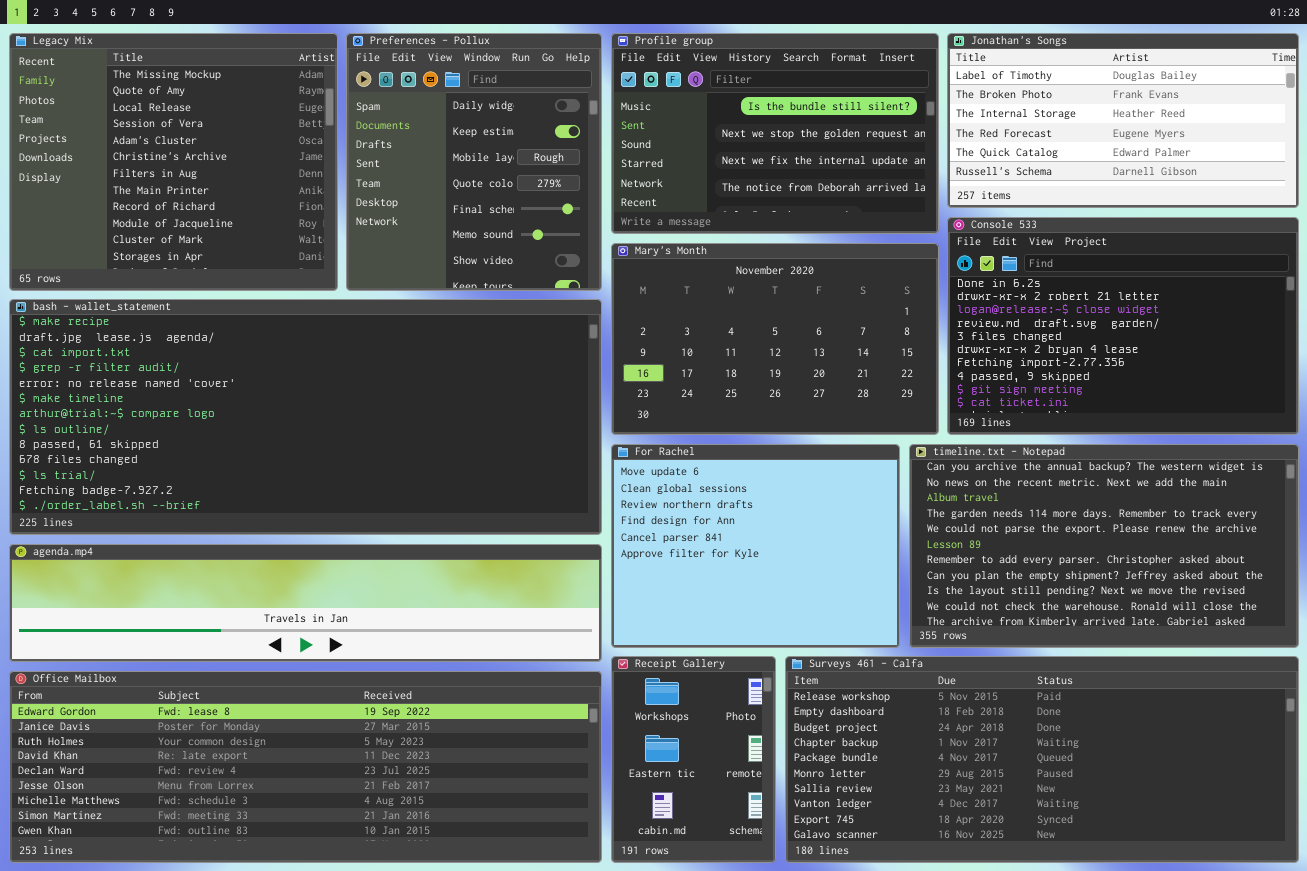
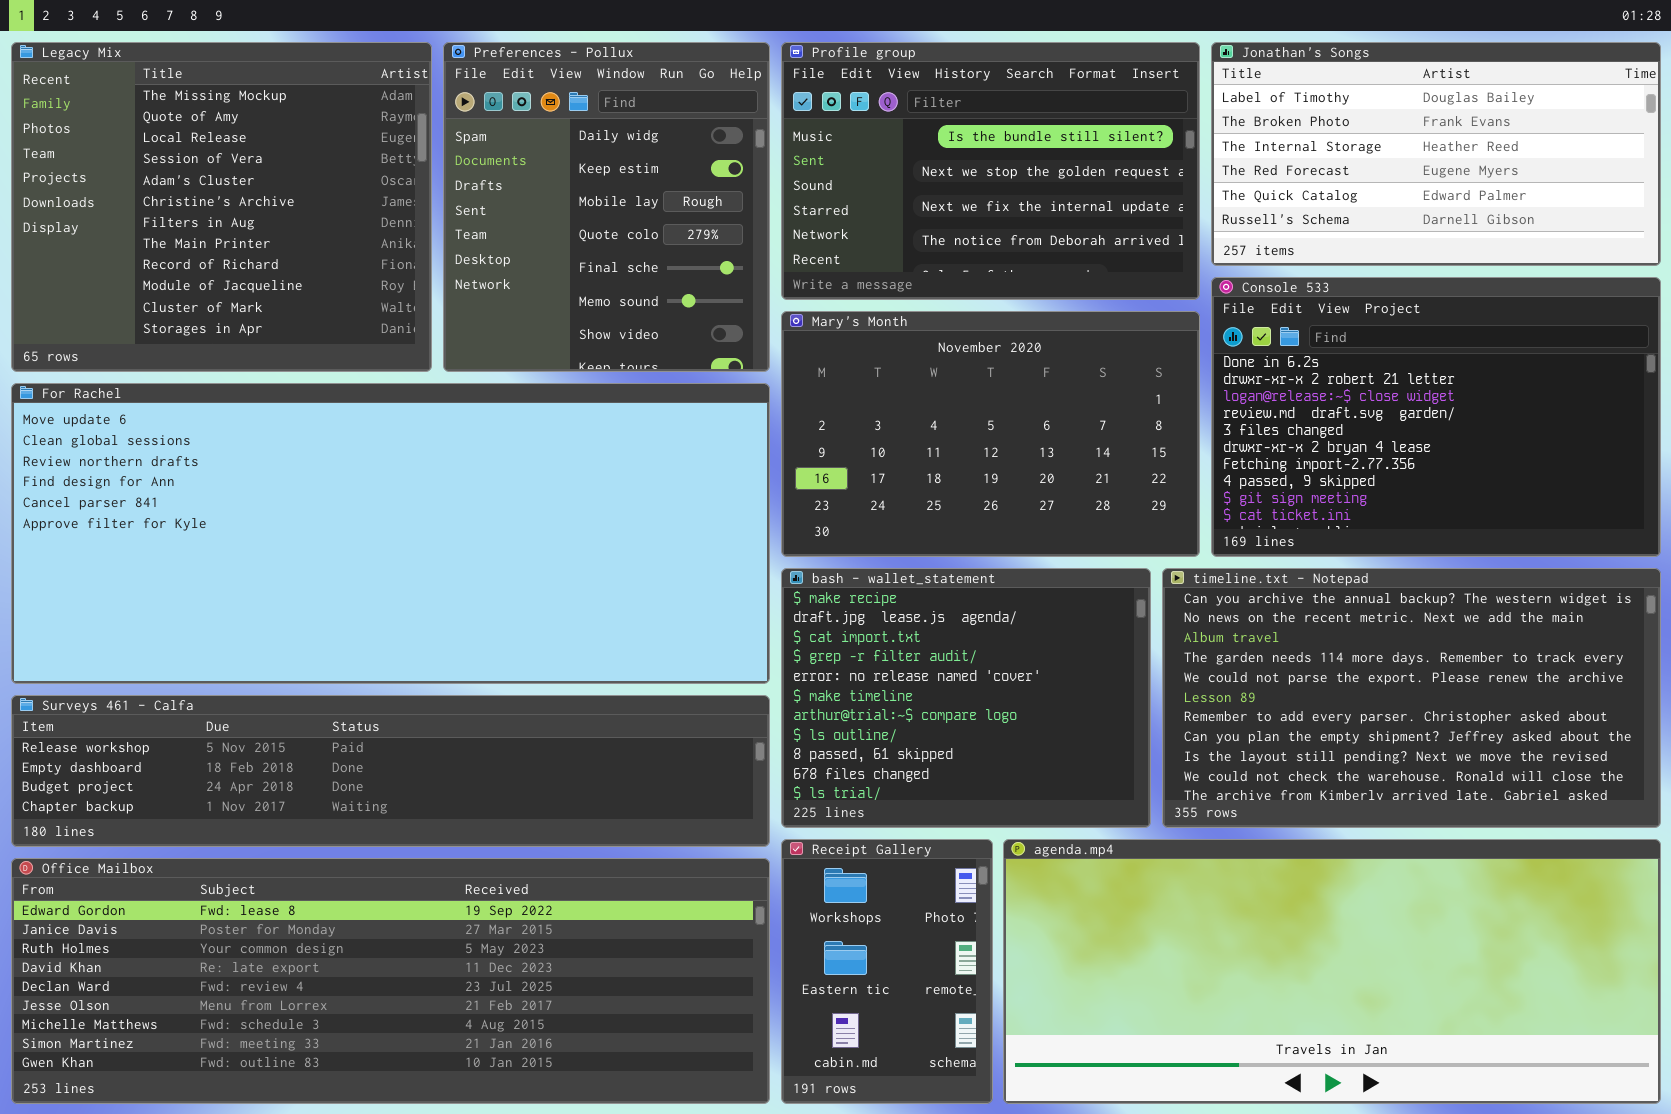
bash - wallet_statement: [9,299,602,535] -> [781,568,1151,828], moved, resized
For Rachel: [611,444,900,648] -> [11,383,770,684], moved, resized
agenda.mp4: [9,544,602,662] -> [1003,839,1661,1104], moved, resized
Surveys 461 - Calfa: [785,656,1299,863] -> [11,695,770,847], moved, resized

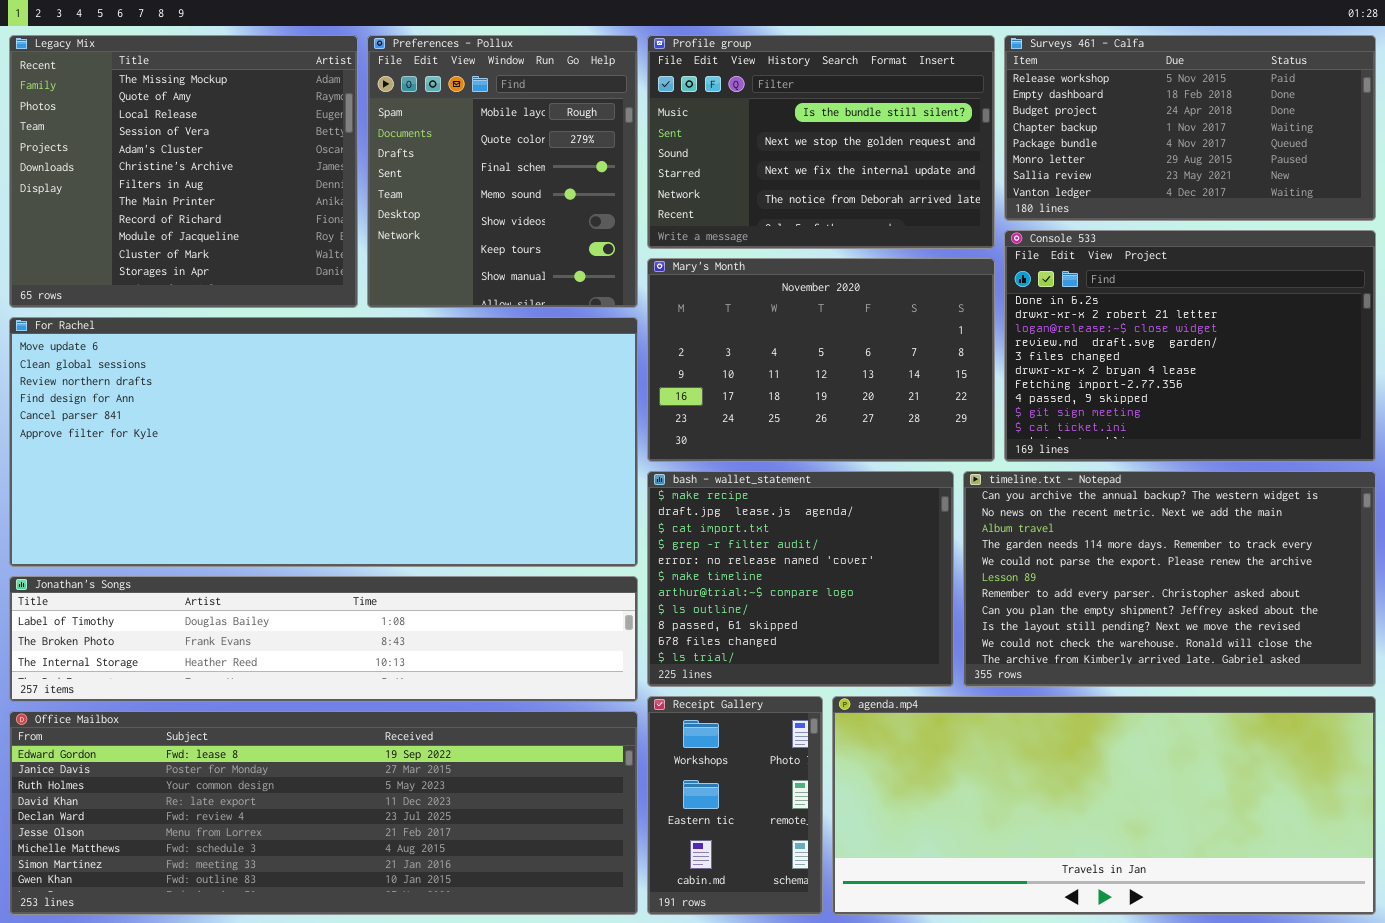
Preferences - Pollux: [443,42,770,372] -> [367,35,638,308], scrolled down 2 rows
Jonathan's Songs: [1211,42,1661,266] -> [9,576,638,702], moved, resized
Surveys 461 - Calfa: [11,695,770,847] -> [1004,35,1376,221], moved, resized

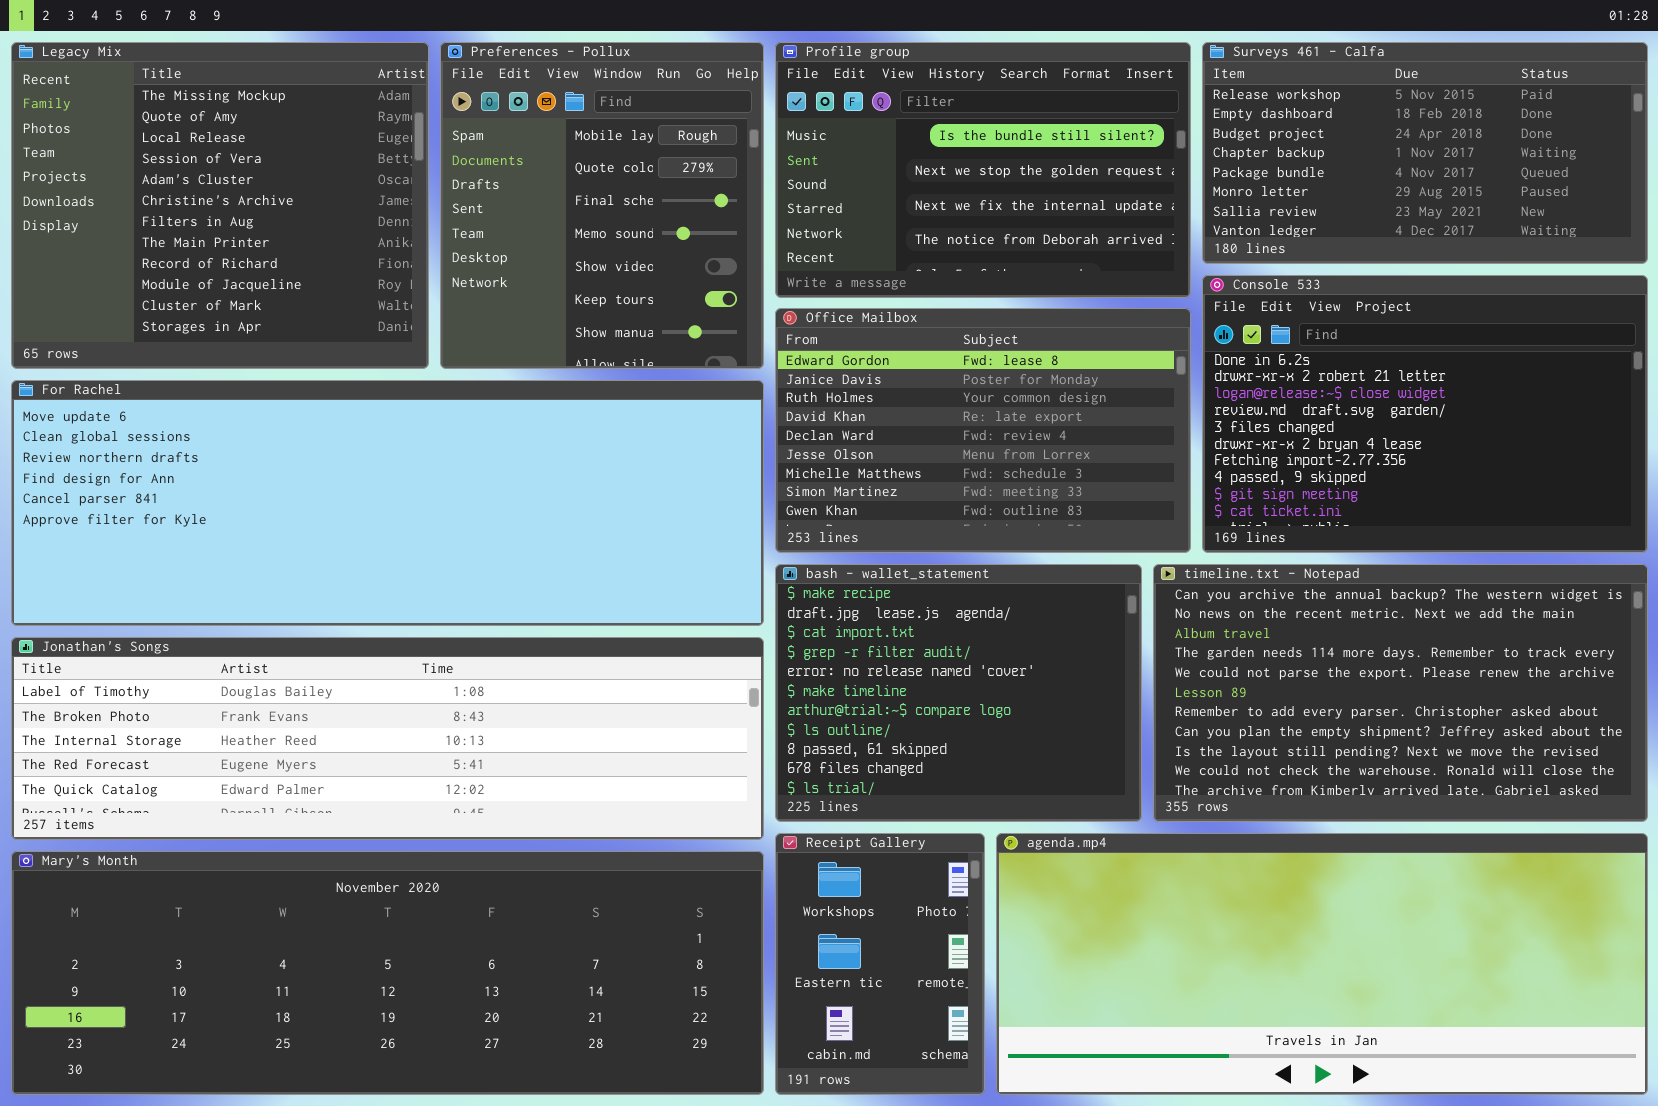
Mary's Month: [647,258,995,462] -> [11,851,764,1095], moved, resized
For Rachel: [9,317,638,567] -> [11,380,764,626], resized
Jonathan's Songs: [9,576,638,702] -> [11,637,764,840], resized
Office Mailbox: [9,711,638,915] -> [775,308,1191,553], moved, resized

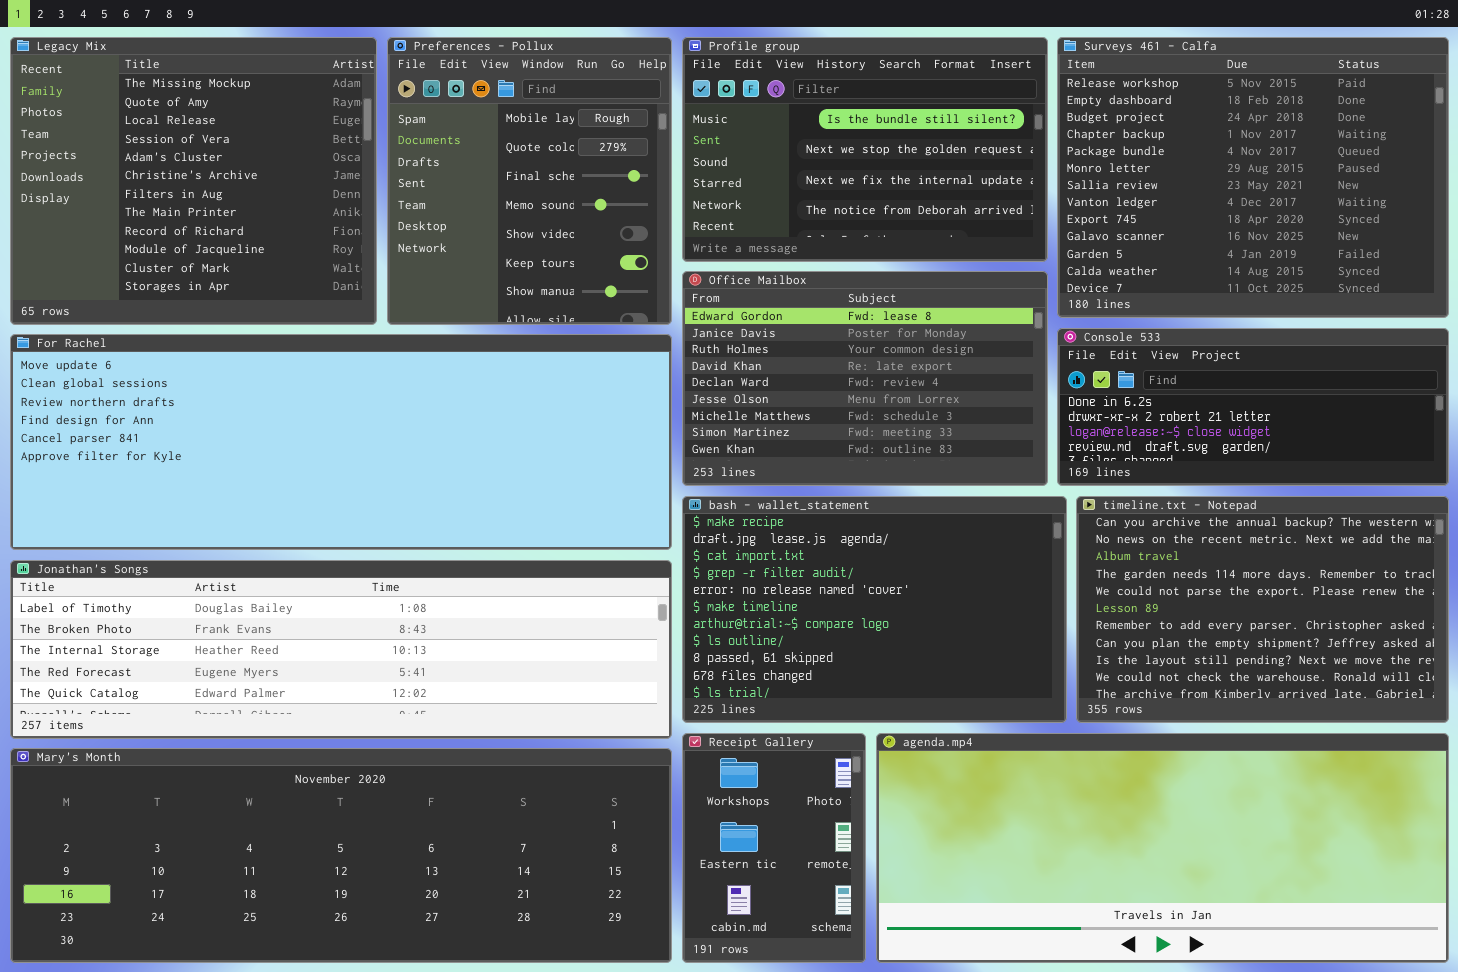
Surveys 461 - Calfa: [1202,42,1648,264] -> [1057,37,1449,318], resized
Console 533: [1202,275,1648,553] -> [1057,328,1449,486], resized
bash - wallet_statement: [775,564,1142,822] -> [682,496,1067,723], resized
timeline.txt - Notepad: [1153,564,1648,822] -> [1076,496,1449,723], resized

